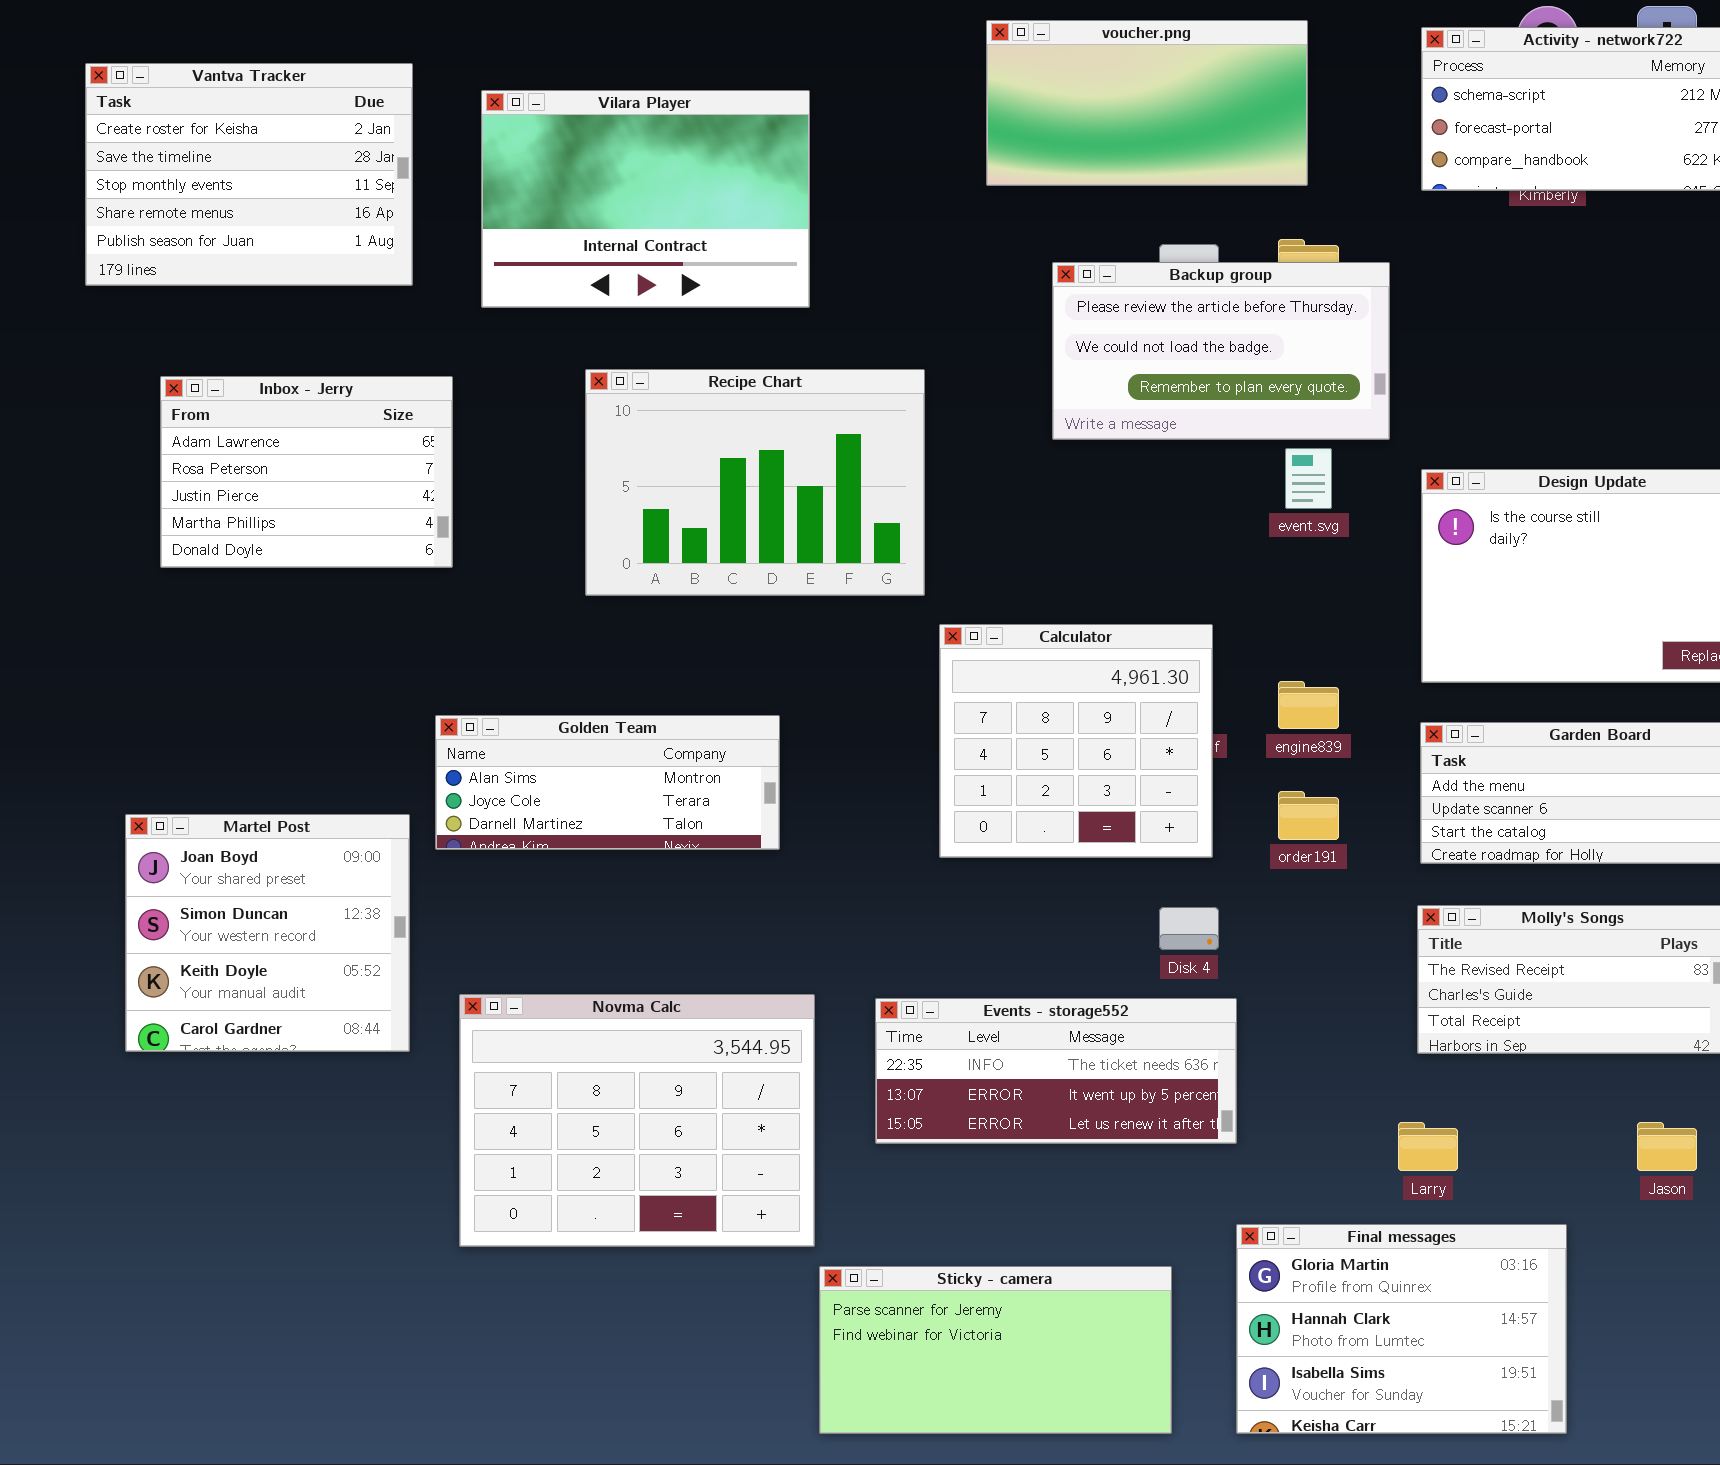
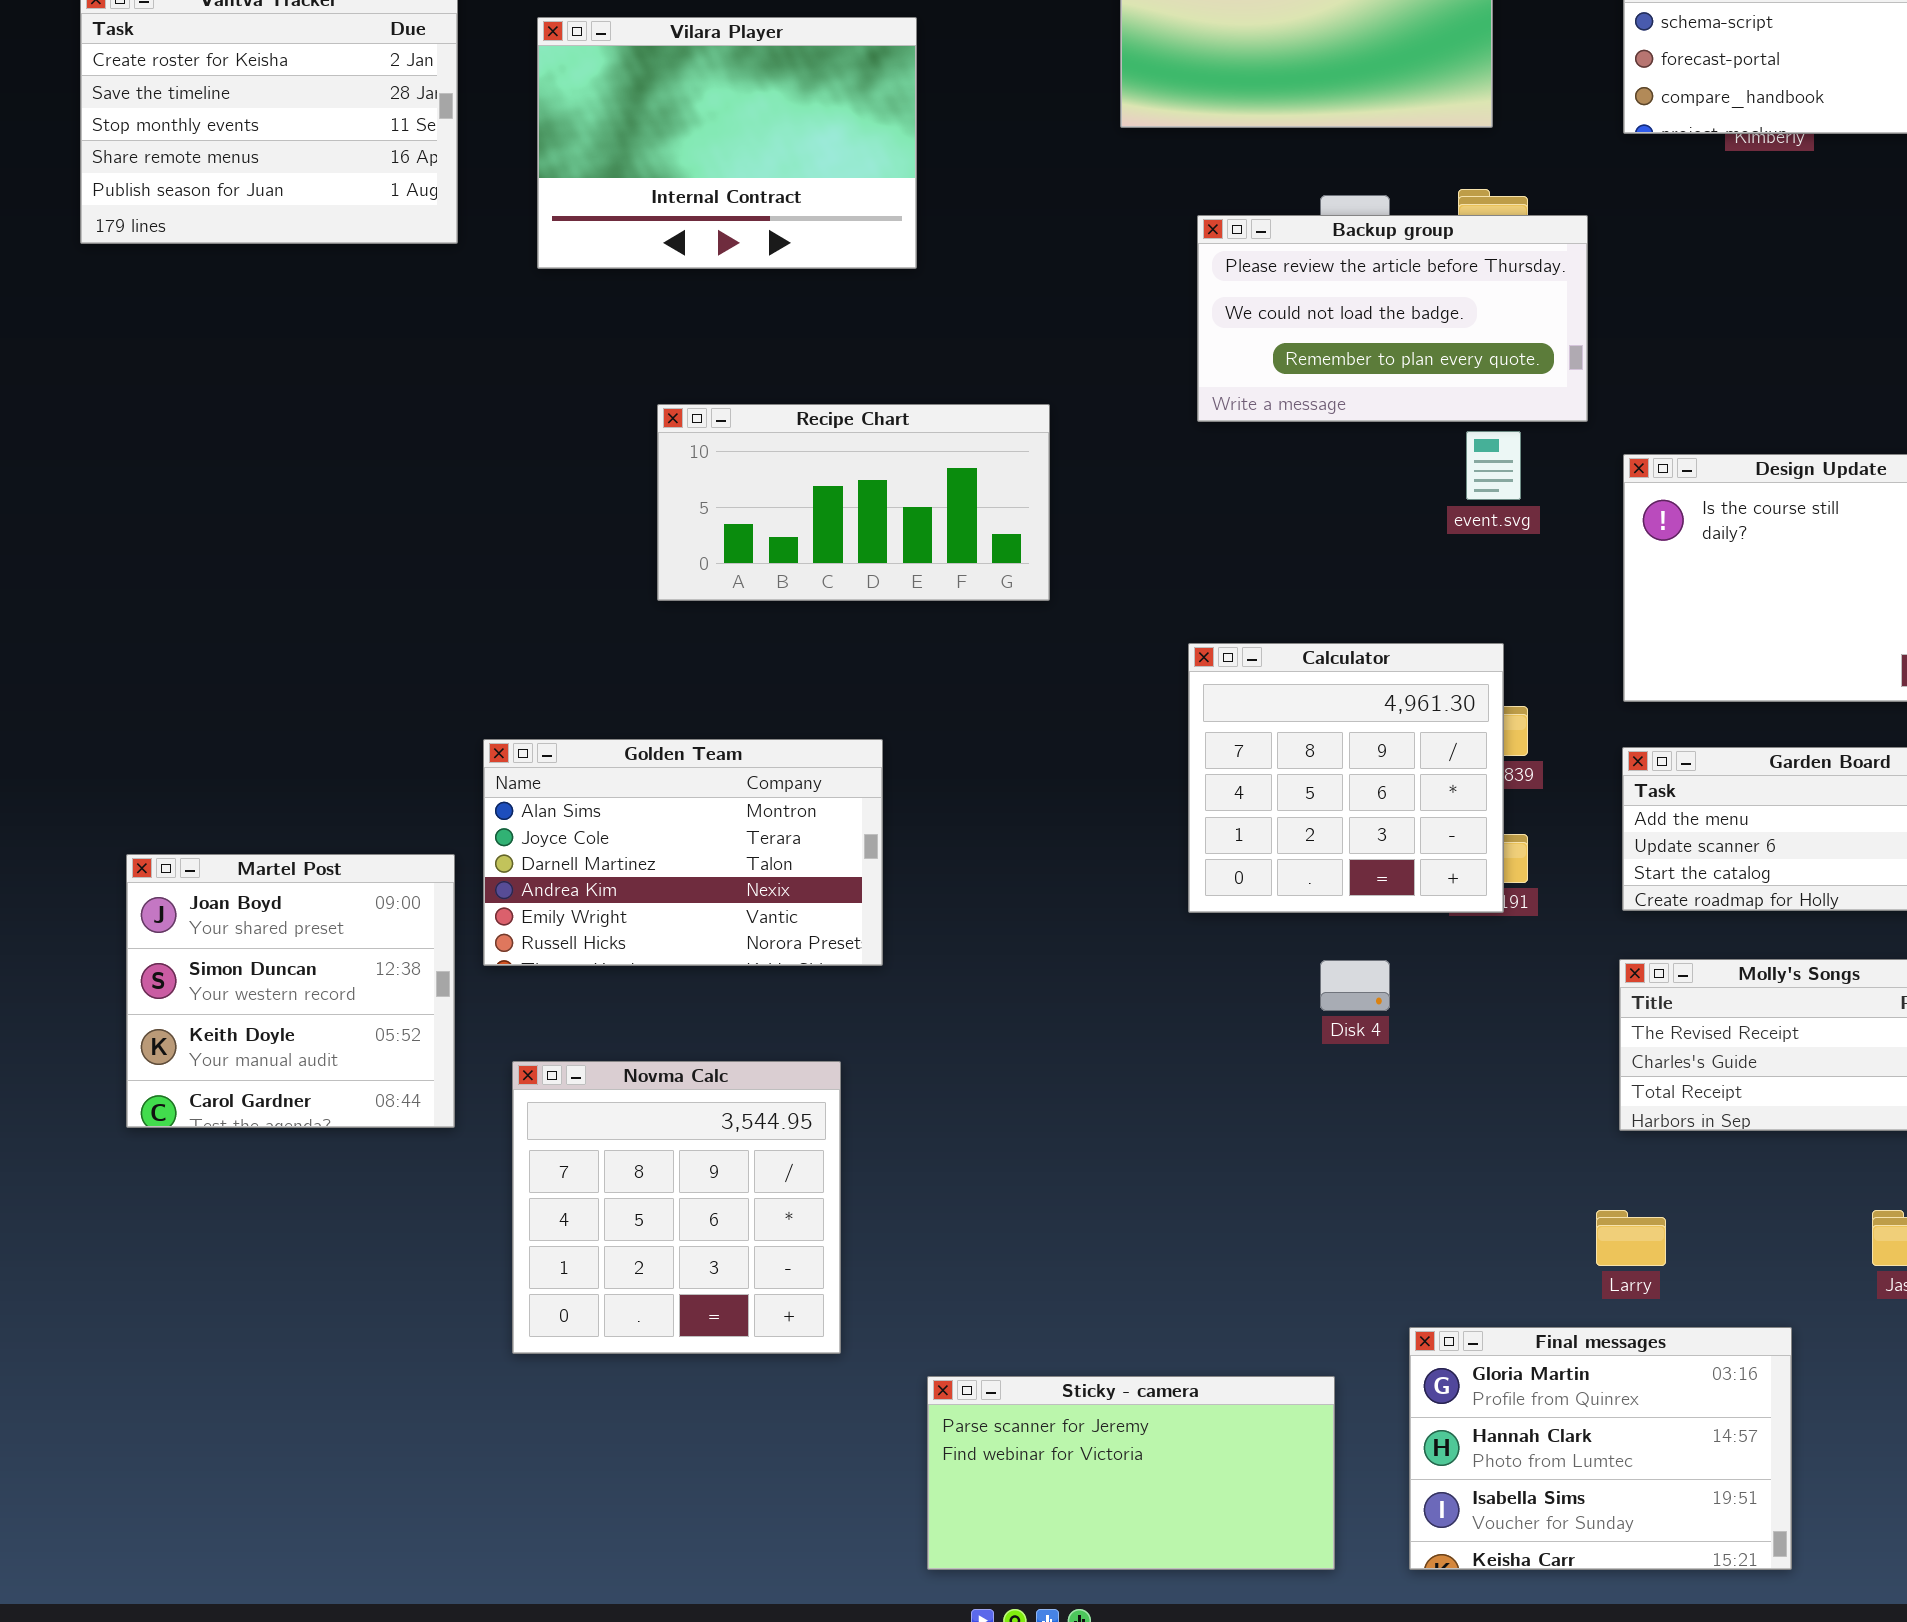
Recipe Chart: [585,369,925,596] -> [657,404,1050,601], resized
Inbox - Jerry: [160,376,453,568] -> none, closed
Calculator: [939,624,1213,858] -> [1188,643,1504,913], moved
Golden Team: [435,715,780,850] -> [483,739,883,966], resized
Novma Calc: [459,994,815,1247] -> [512,1061,841,1354], resized
Events - storage552: [875,998,1237,1144] -> none, closed

